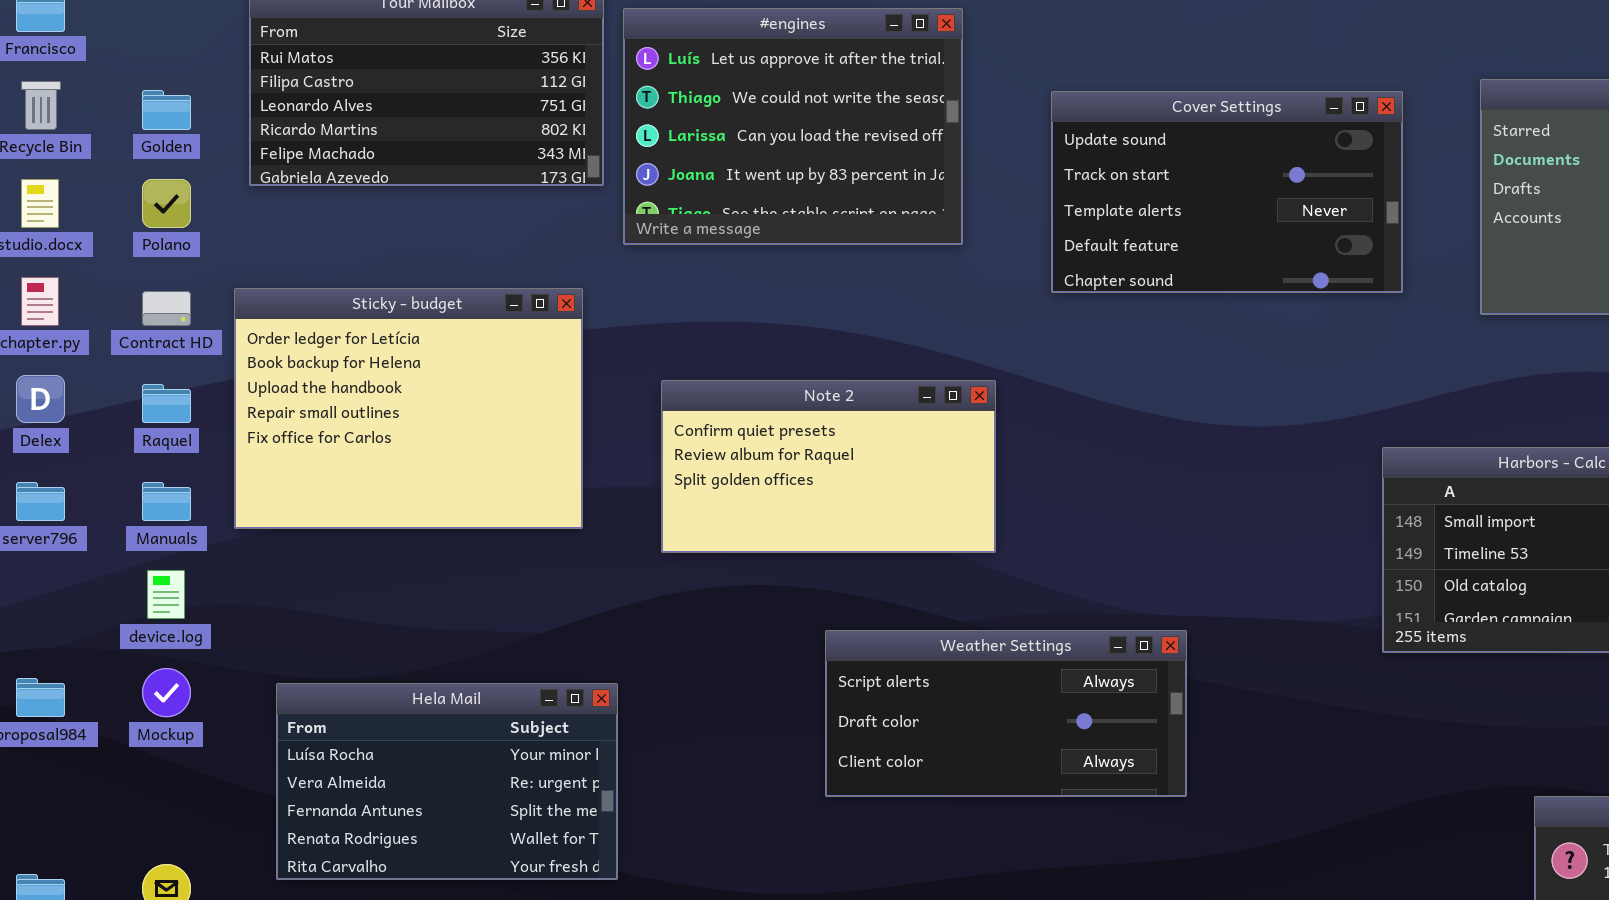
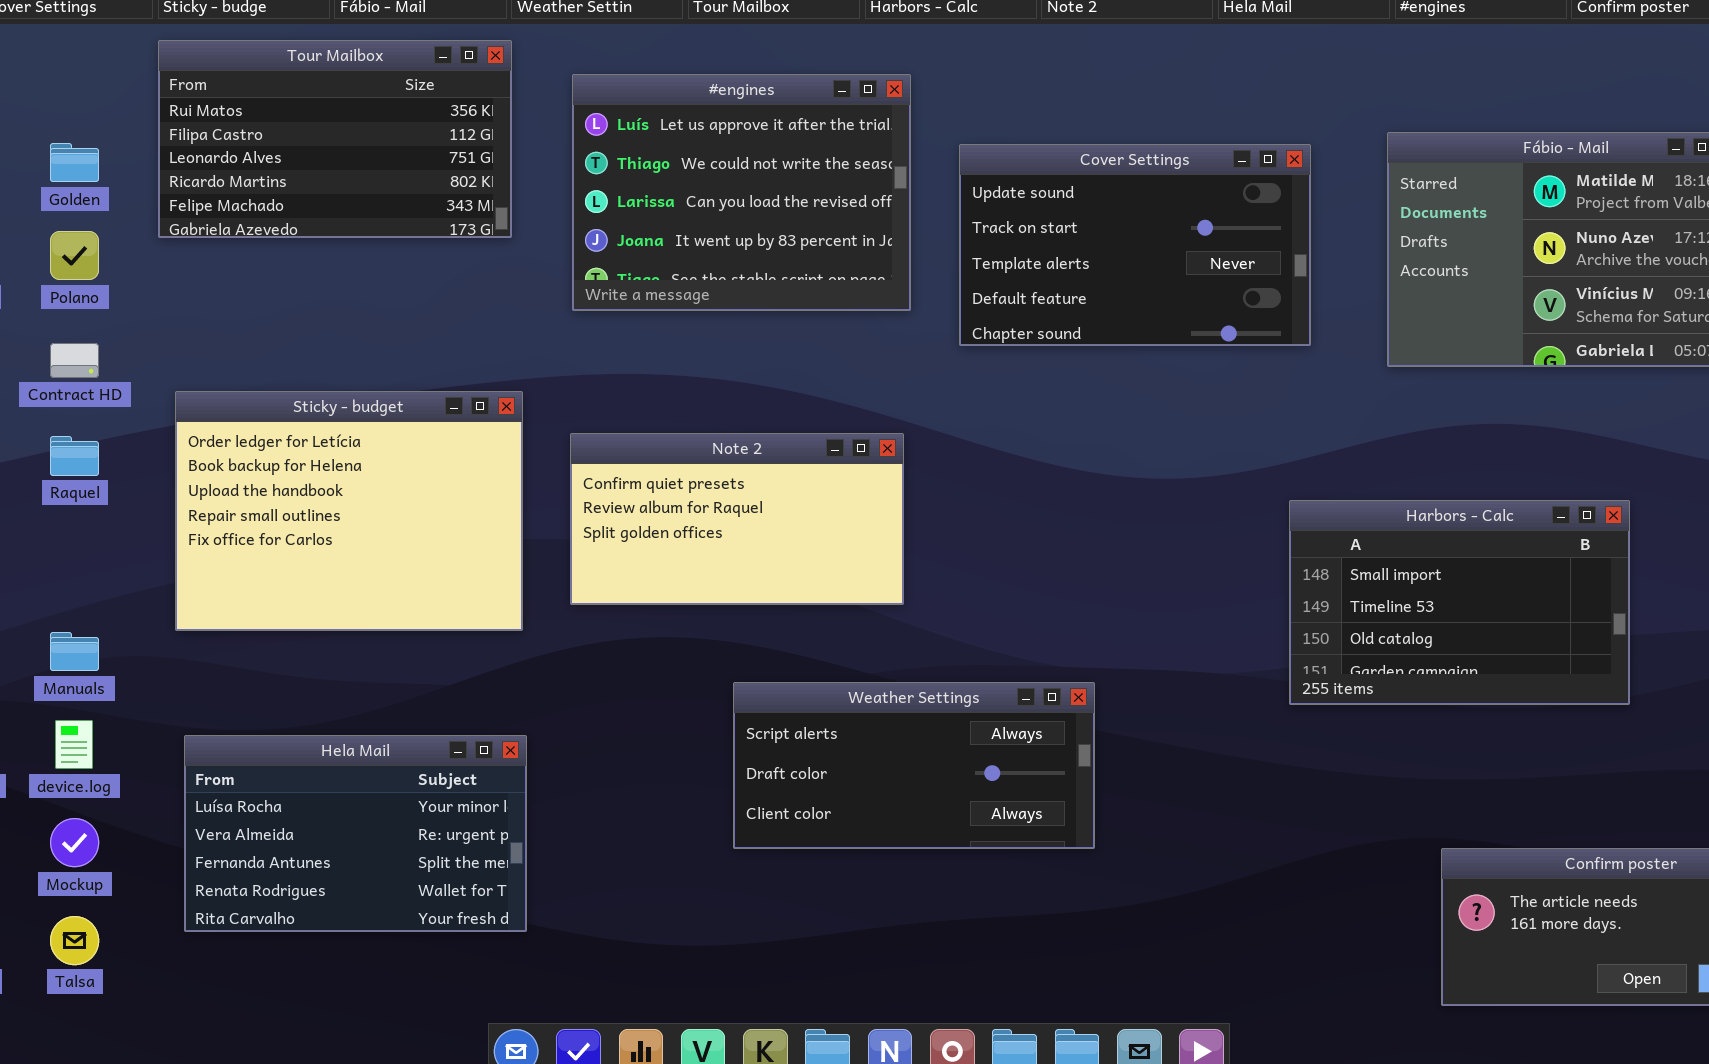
#engines: [623,8,963,245] -> [572,74,911,311], moved
Sticky - budget: [234,288,583,529] -> [175,391,523,631], moved
Manuals: [142,482,191,521] -> [50,632,99,671], moved
device.log: [147,570,185,619] -> [55,720,93,769], moved
Mockup: [142,668,191,717] -> [50,818,99,867], moved

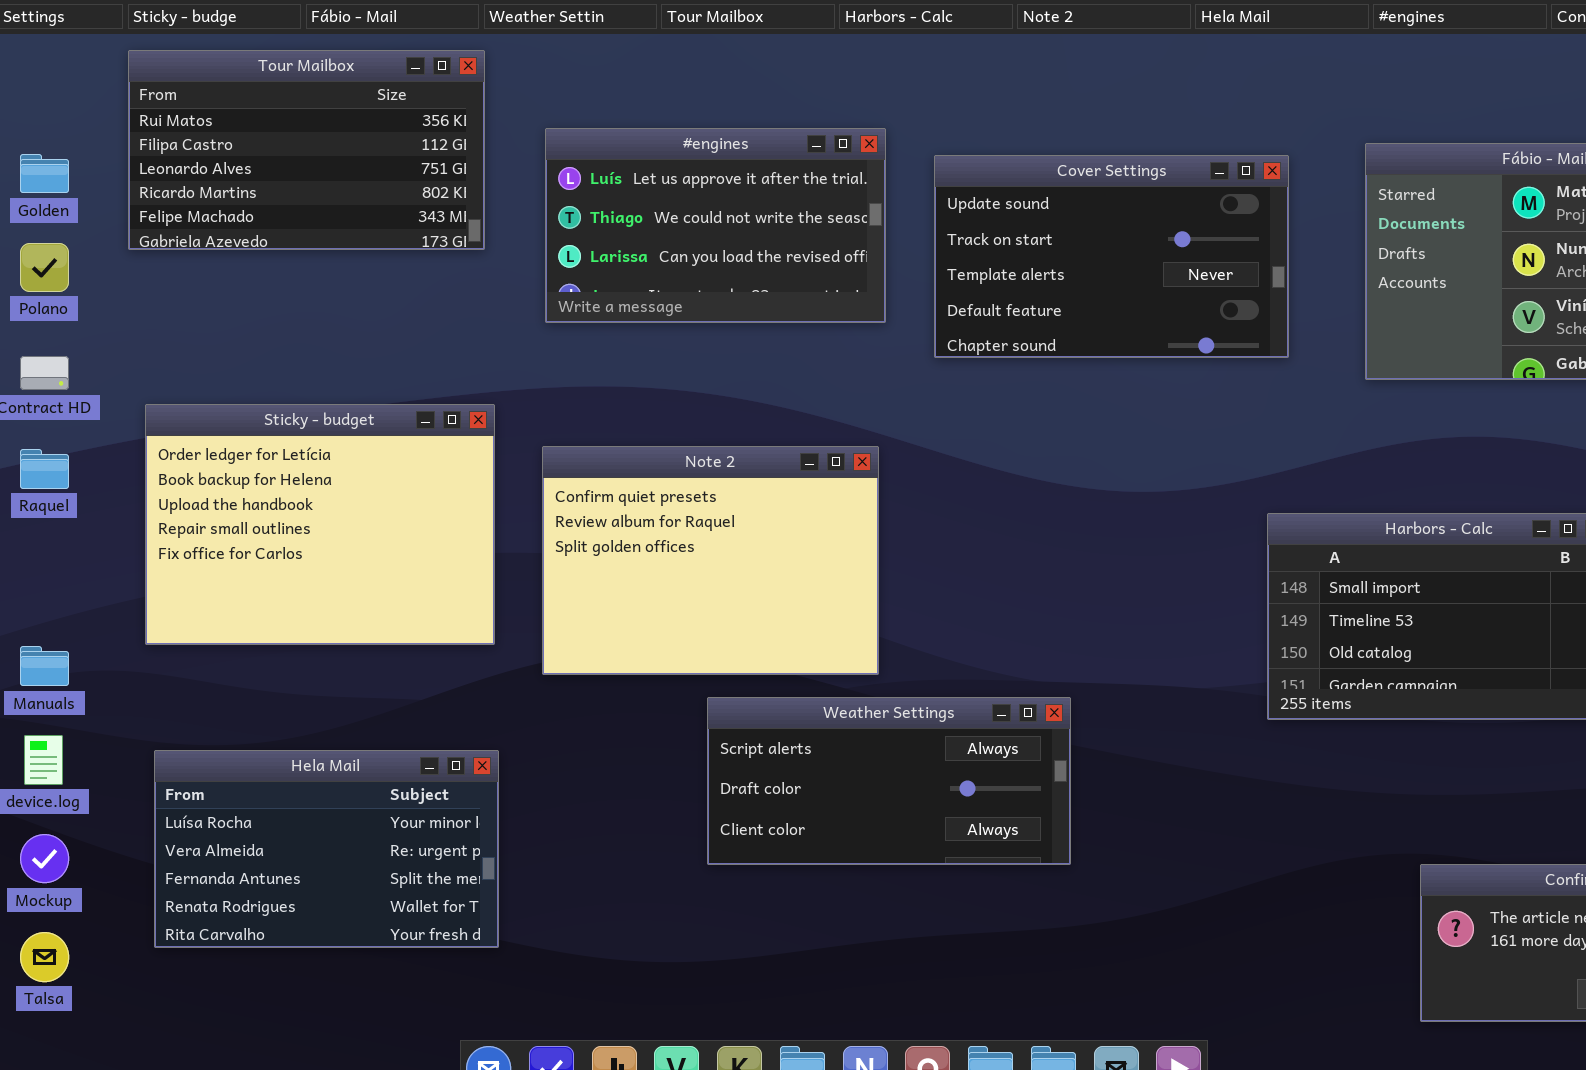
#engines: [572,74,911,311] -> [545,128,886,323], resized
Note 2: [570,433,904,605] -> [542,446,879,675], resized

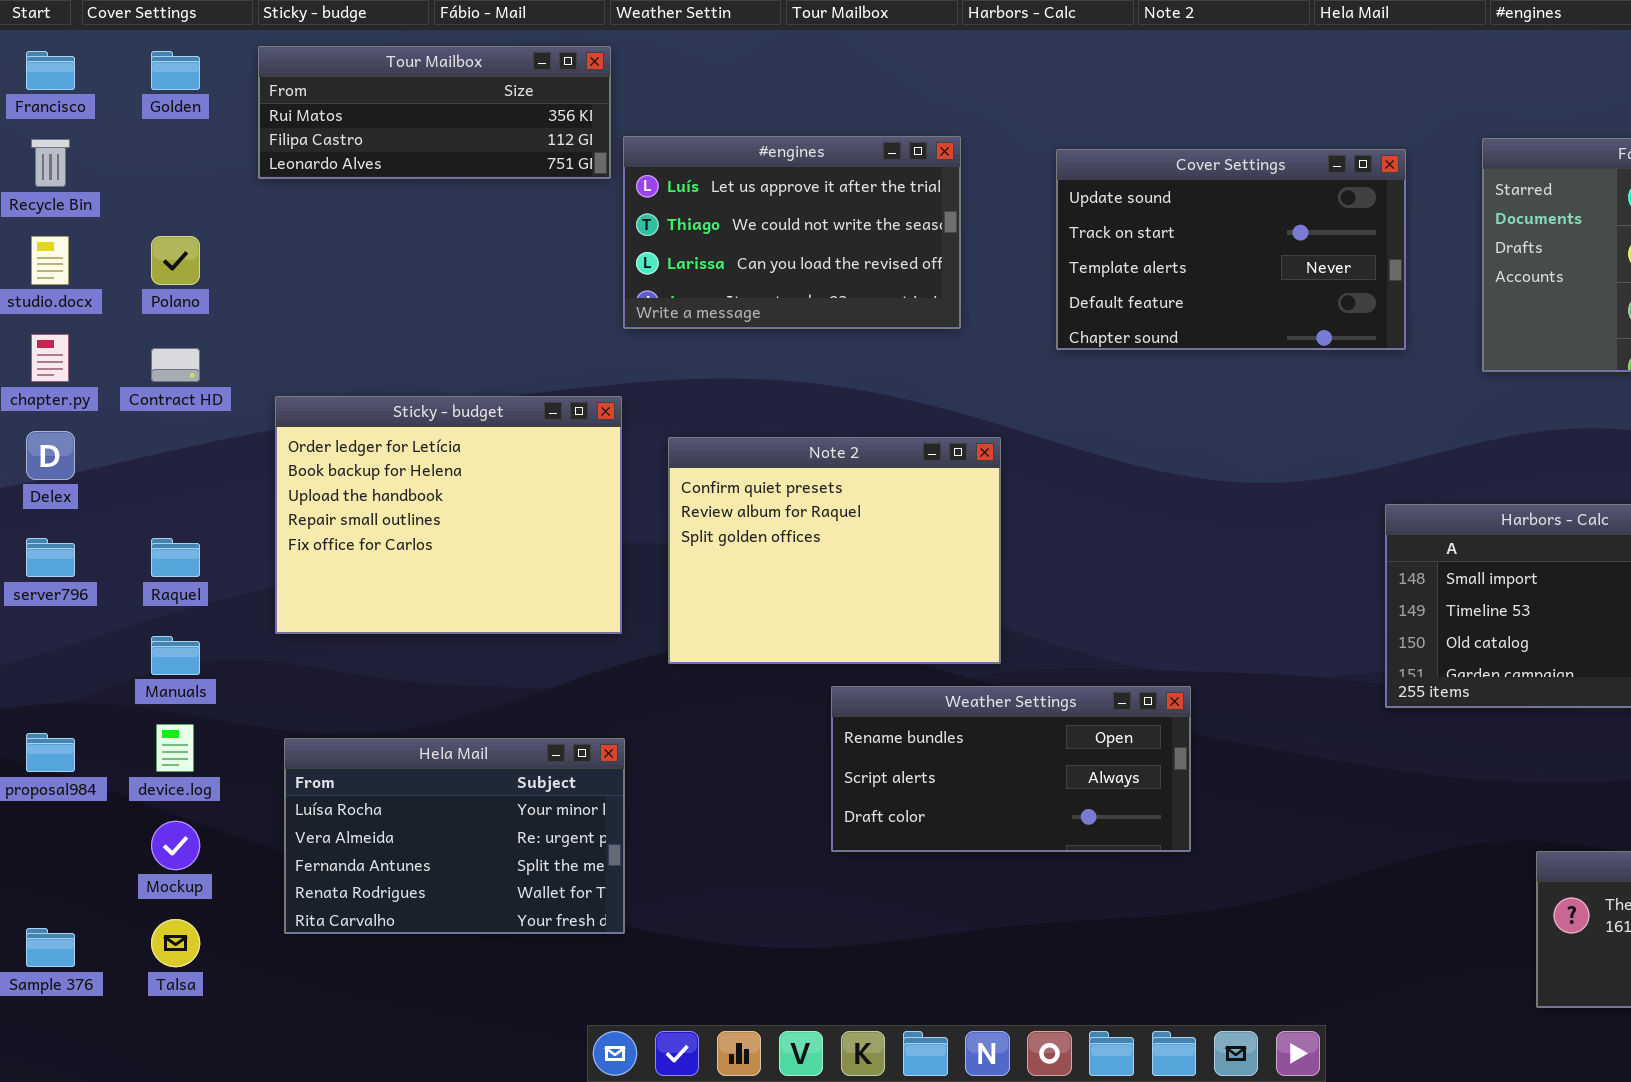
Tour Mailbox: [128,50,485,250] -> [258,46,611,179], resized
#engines: [545,128,886,323] -> [623,136,961,329], moved
Golden: [20,154,69,193] -> [151,51,200,90], moved
Raquel: [20,449,69,489] -> [151,538,200,577], moved
Weather Settings: [707,697,1071,865] -> [831,686,1191,852], scrolled up 1 row

